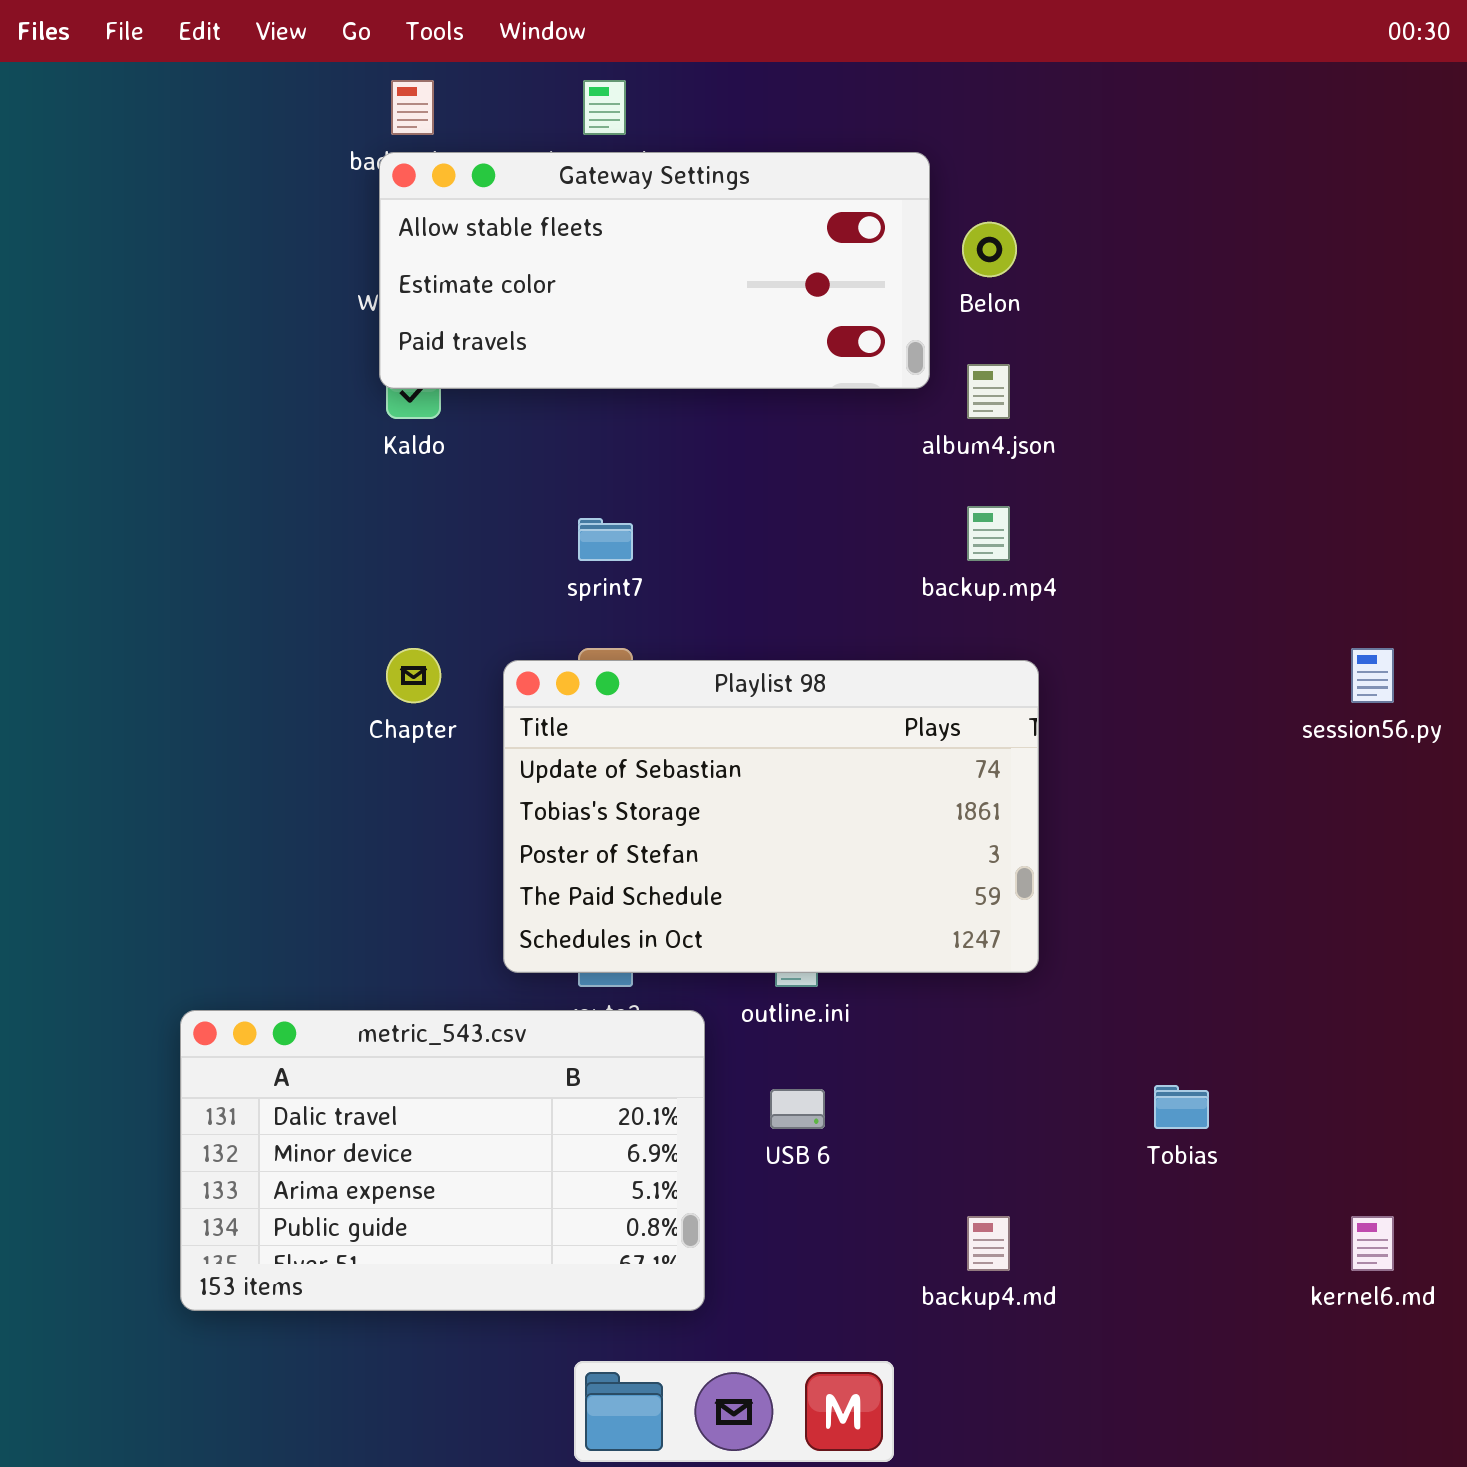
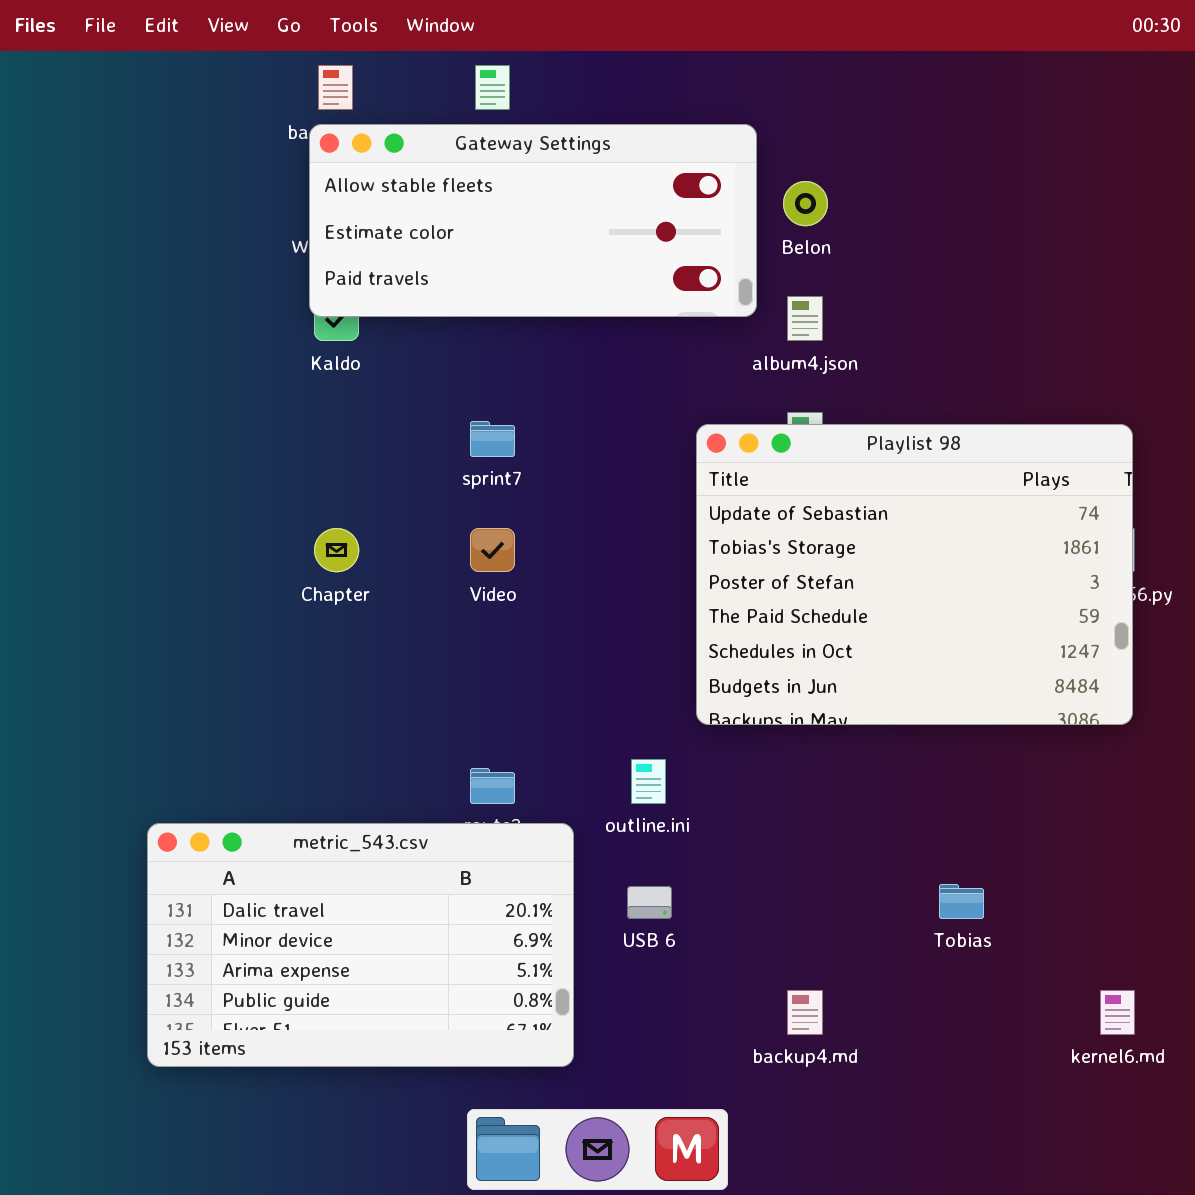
Playlist 98: [503,660,1039,973] -> [696,424,1133,725], moved, resized

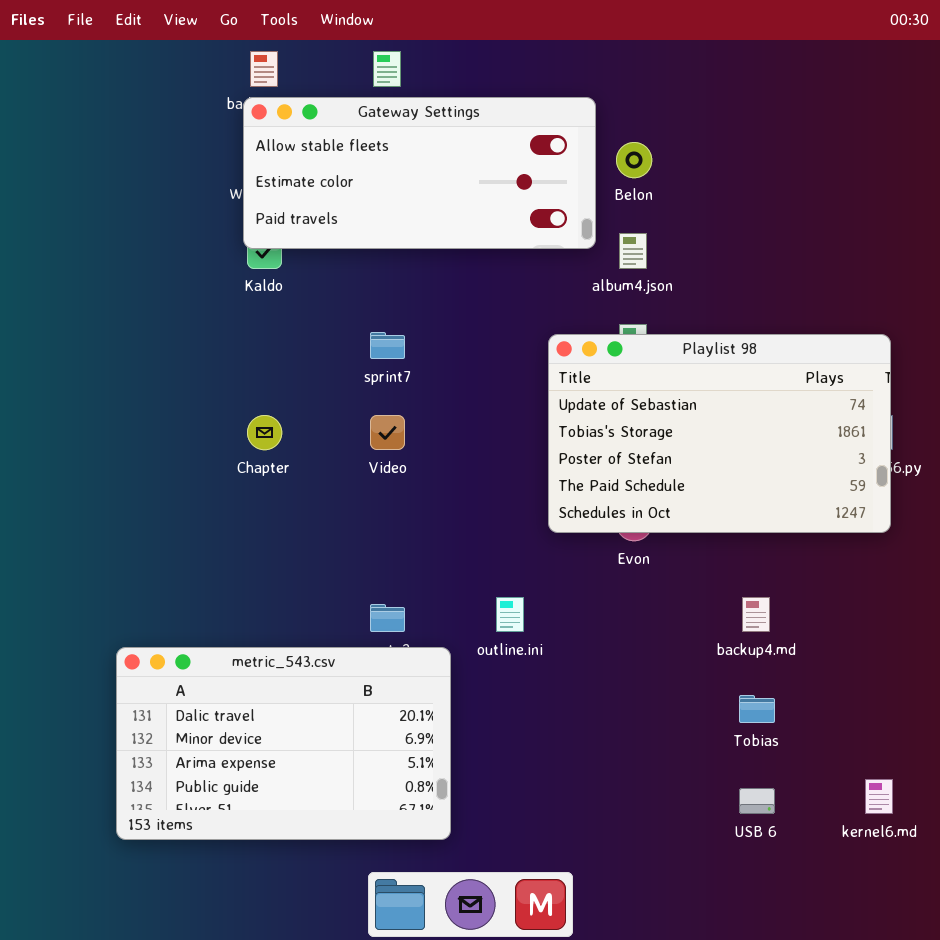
Playlist 98: [696,424,1133,725] -> [548,334,891,533], resized
USB 6: [627,886,672,919] -> [739,788,775,814], moved
backup4.md: [787,990,823,1035] -> [742,597,770,632], moved

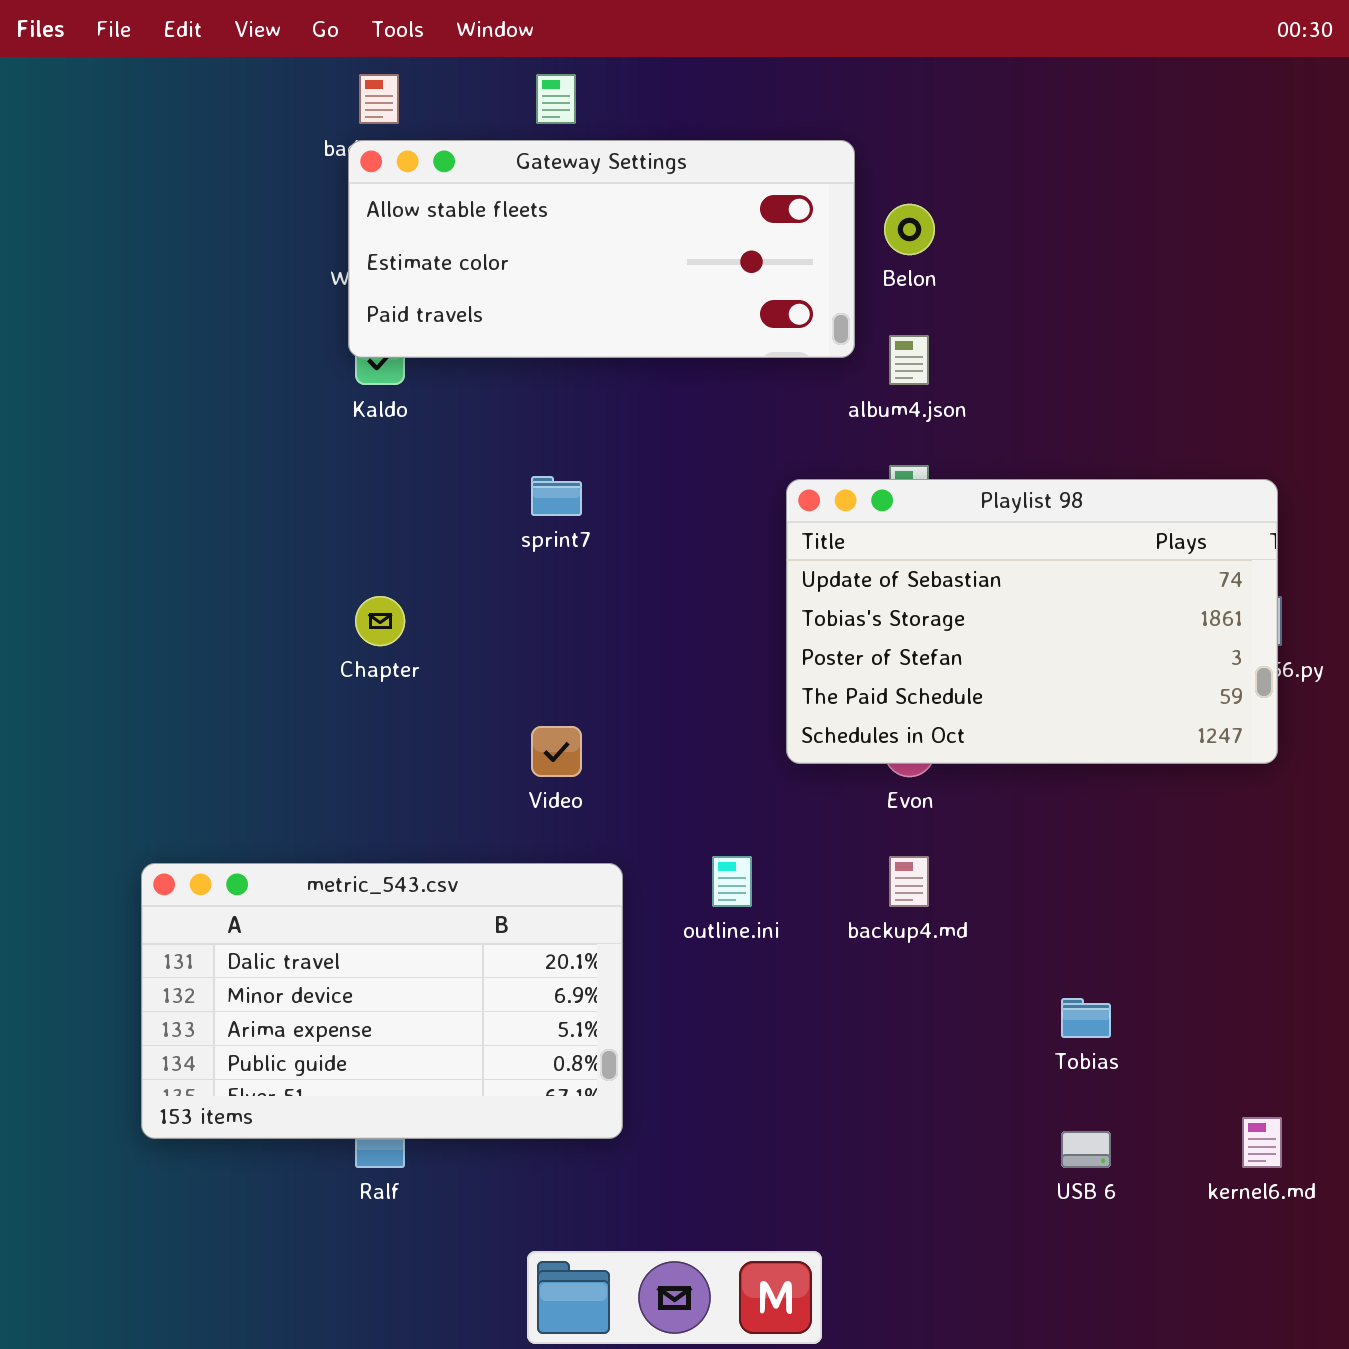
Video: [370,415,405,450] -> [531,726,582,777], moved
backup4.md: [742,597,770,632] -> [889,856,929,907], moved
metric_543.csv: [116,647,451,840] -> [141,863,623,1139], moved

